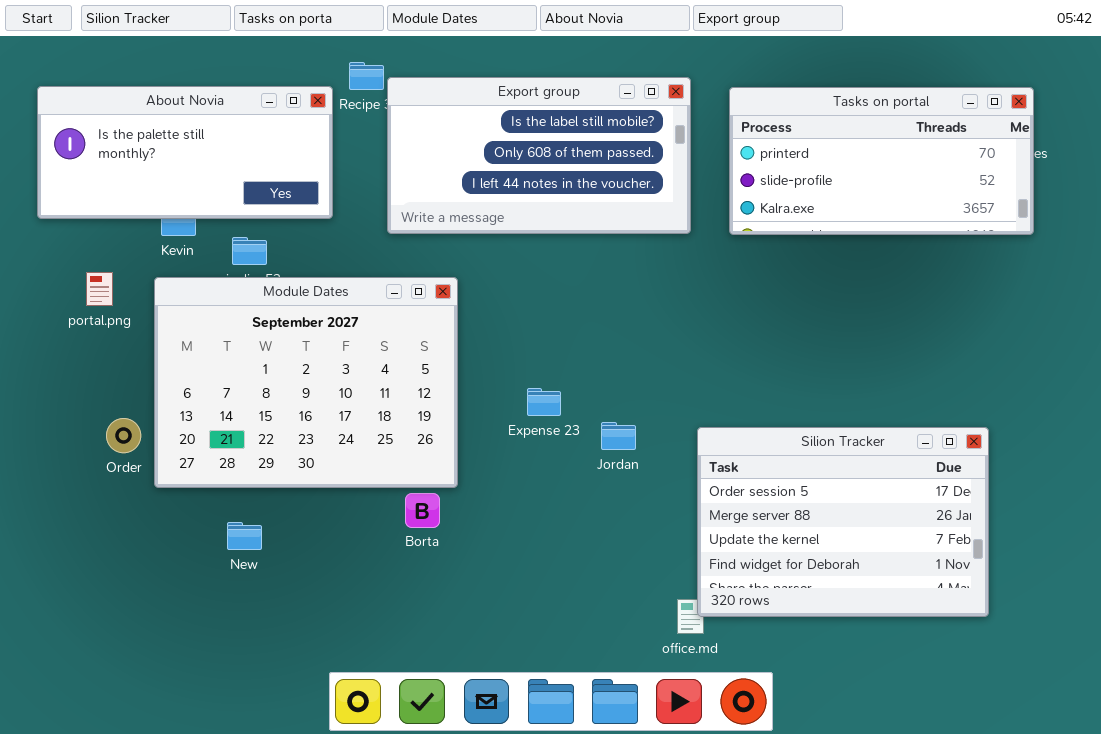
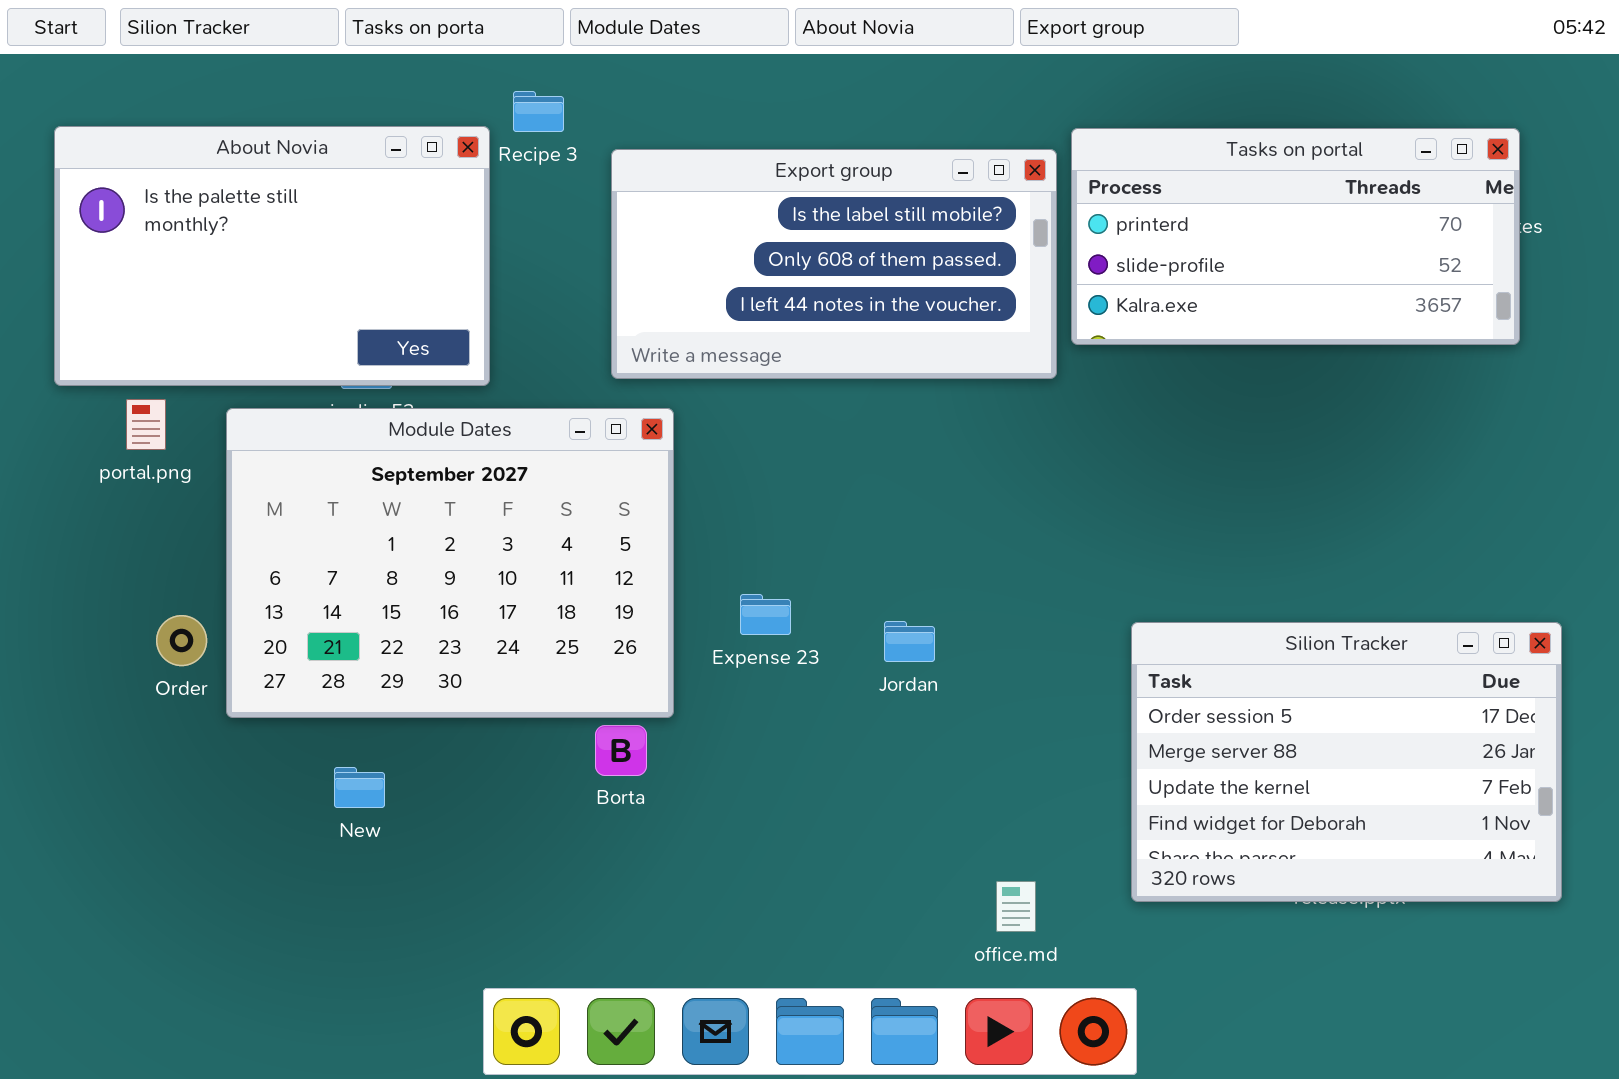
Export group: [387,77,691,234] -> [611,149,1057,379], moved
About Novia: [37,86,333,219] -> [54,126,490,386], resized
Expense 23: [527,388,561,416] -> [740,594,791,635], moved
Silion Tracker: [697,427,989,617] -> [1131,622,1562,902], moved

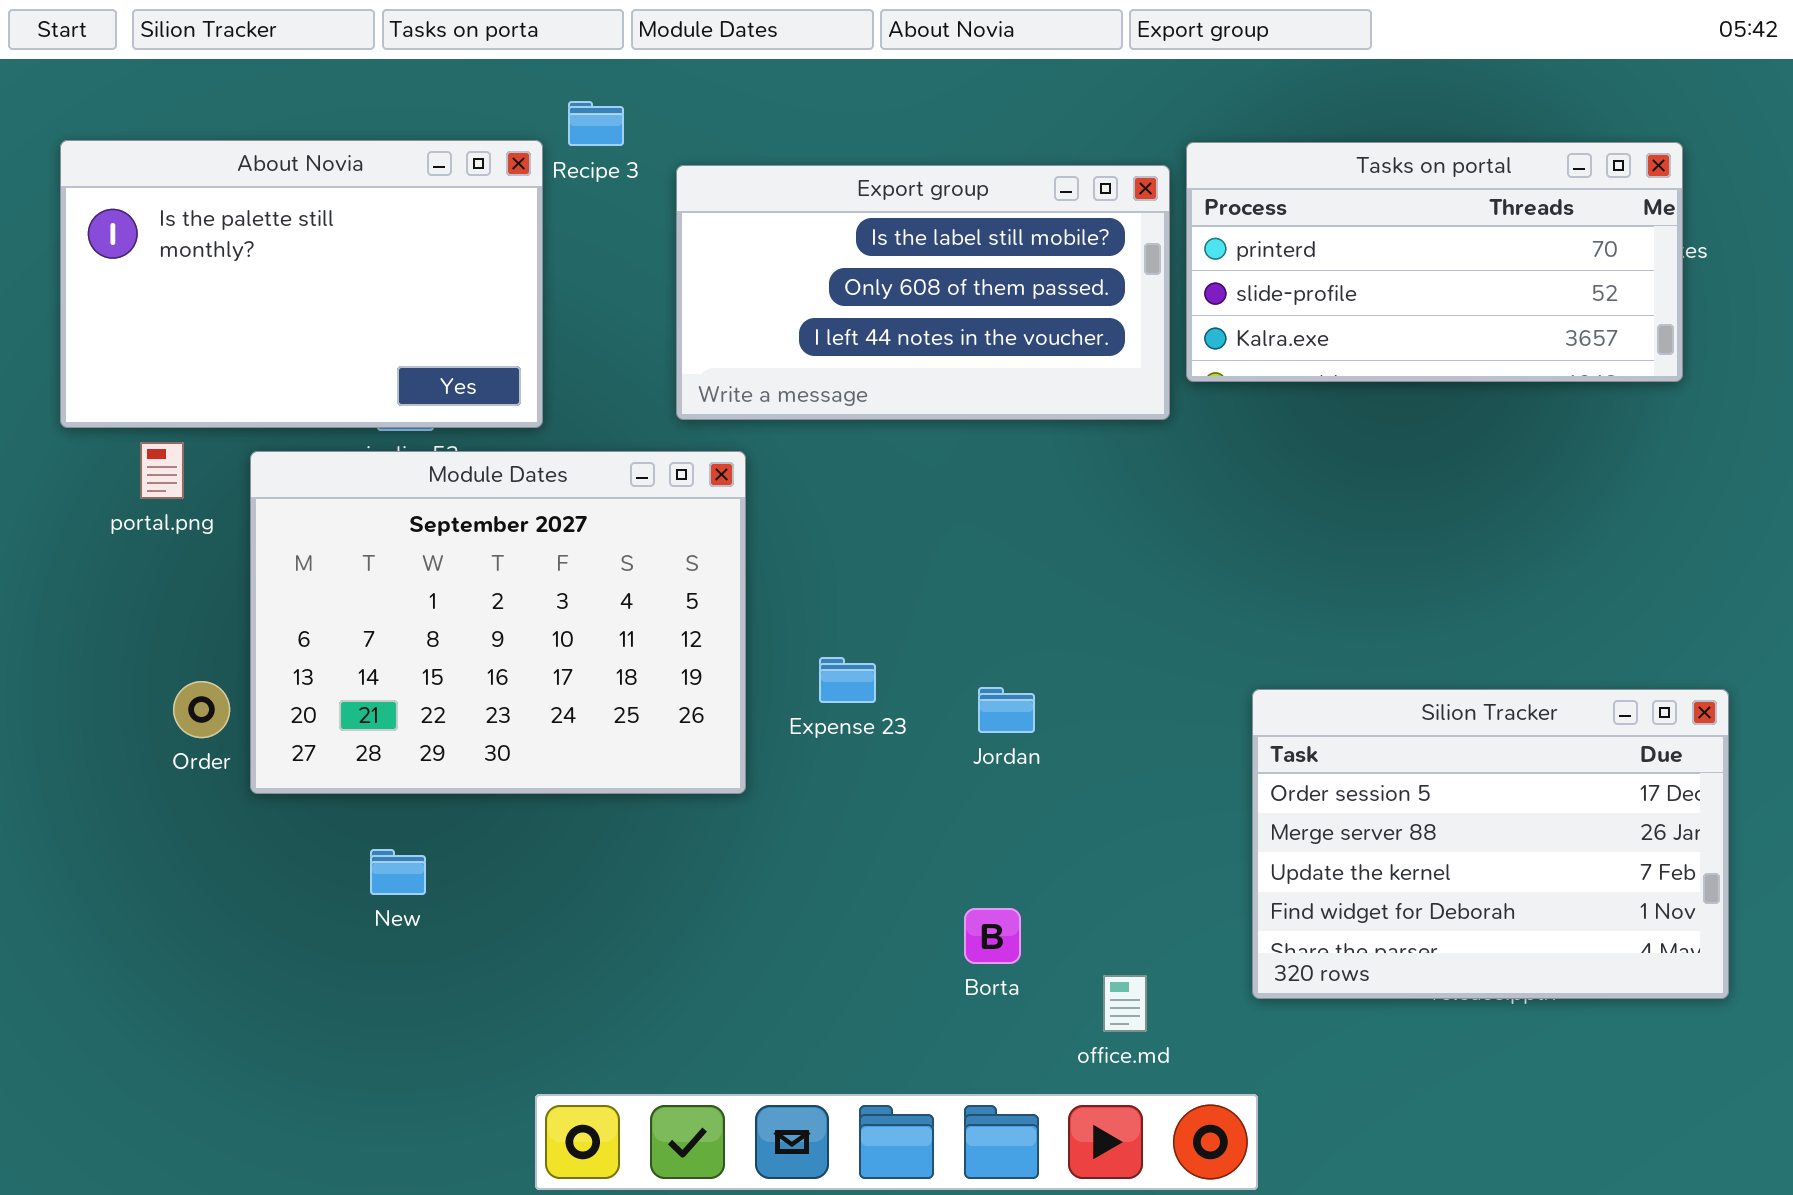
Borta: [595,725,647,776] -> [964,908,1021,964], moved

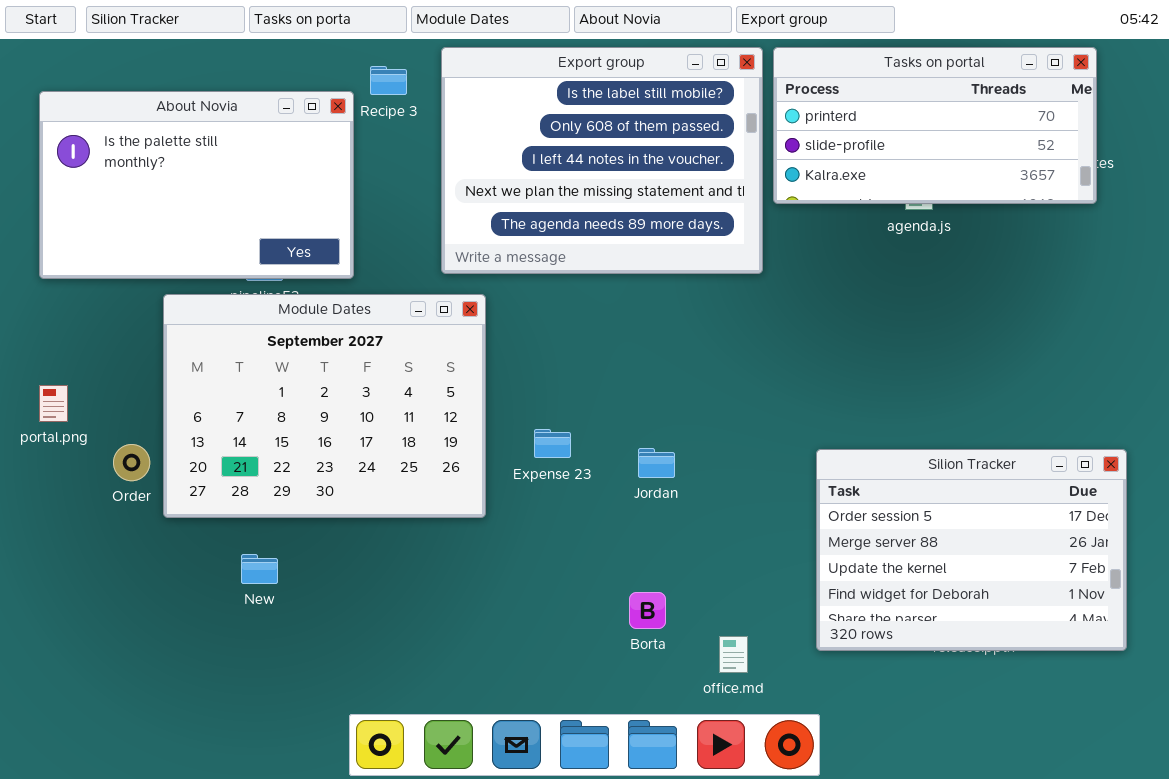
Tasks on portal: [1186,142,1683,382] -> [773,47,1097,204], moved
Export group: [676,165,1170,420] -> [441,47,763,274], resized
portal.png: [140,442,184,499] -> [39,385,68,422], moved

